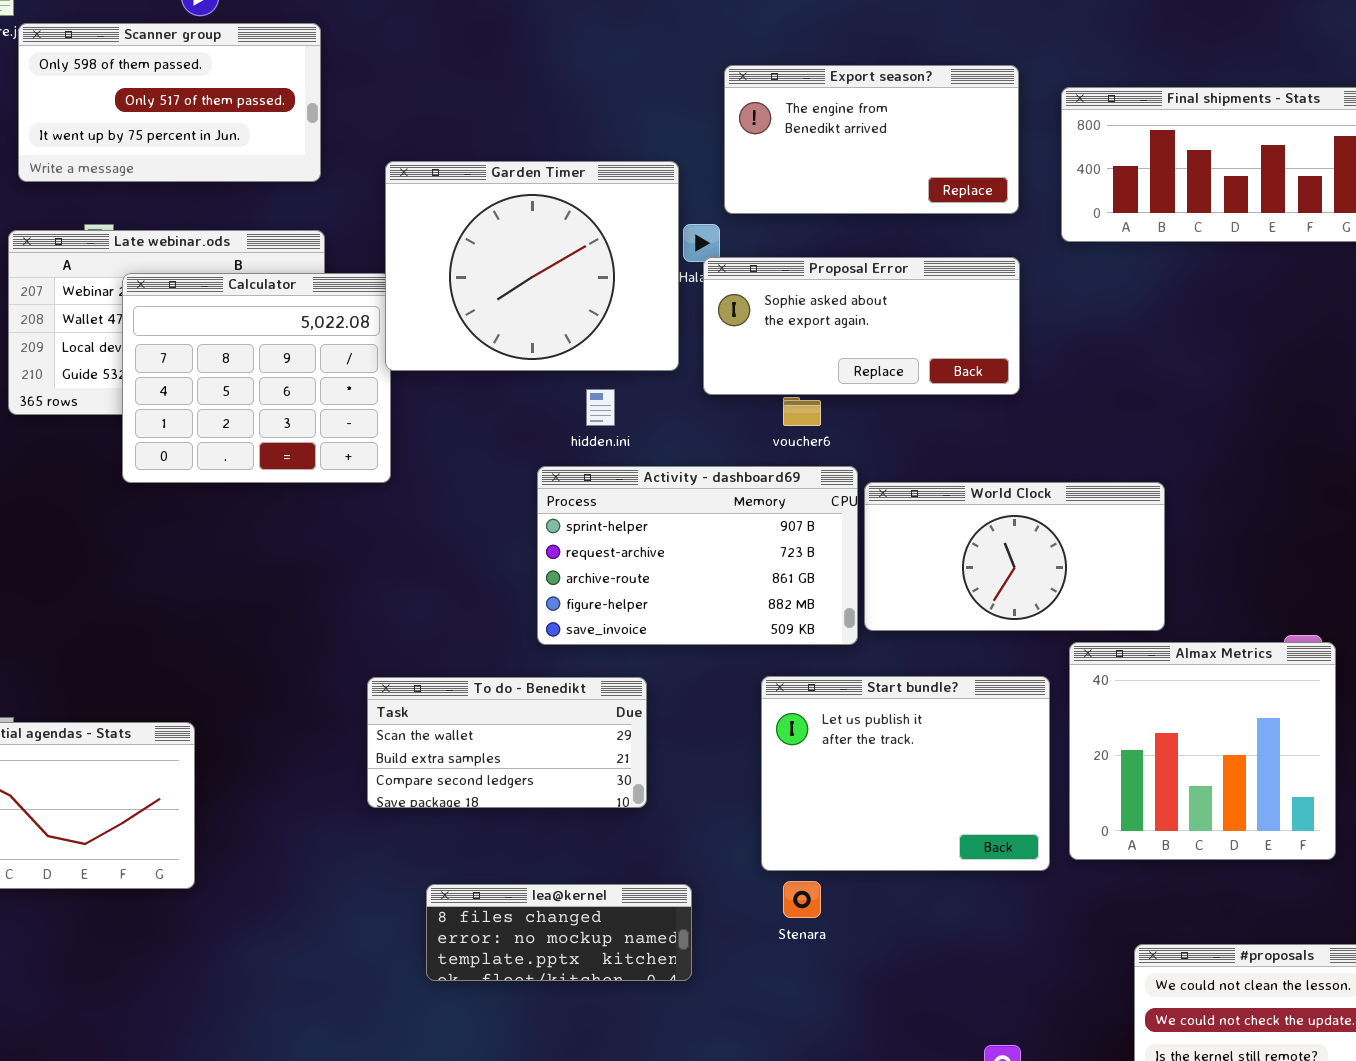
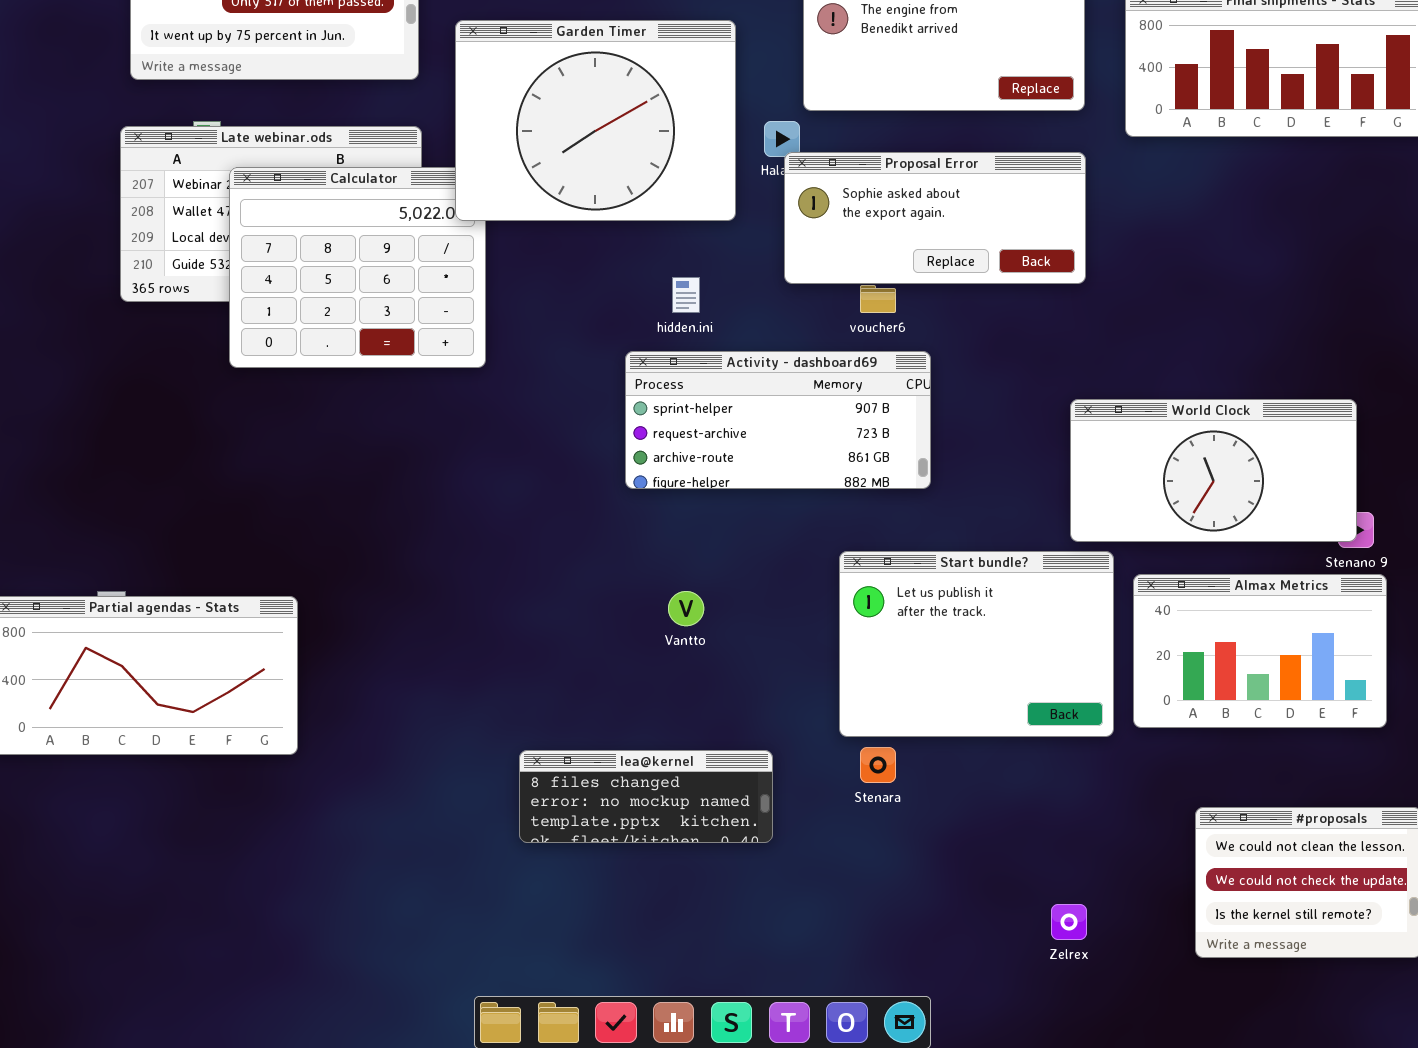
Garden Timer: [385,161,679,371] -> [455,20,736,221], moved
Activity - dashboard69: [537,466,858,645] -> [625,351,931,489], resized
World Clock: [864,482,1165,631] -> [1070,399,1357,542], moved
Almax Metrics: [1069,642,1336,860] -> [1133,574,1387,728], resized
To do - Benedikt: [367,677,647,808] -> none, closed

